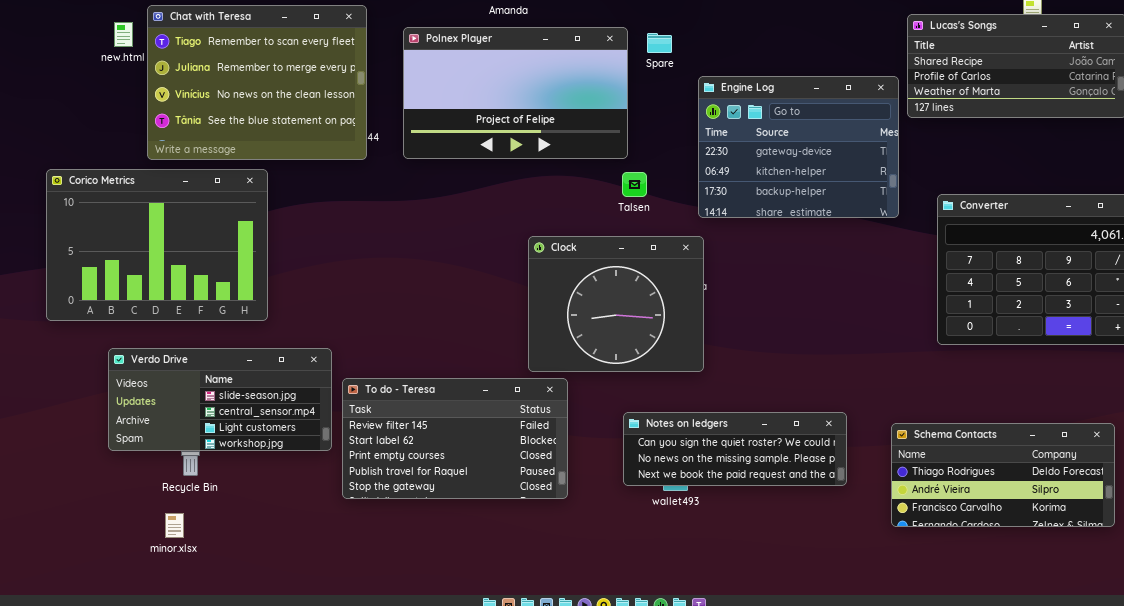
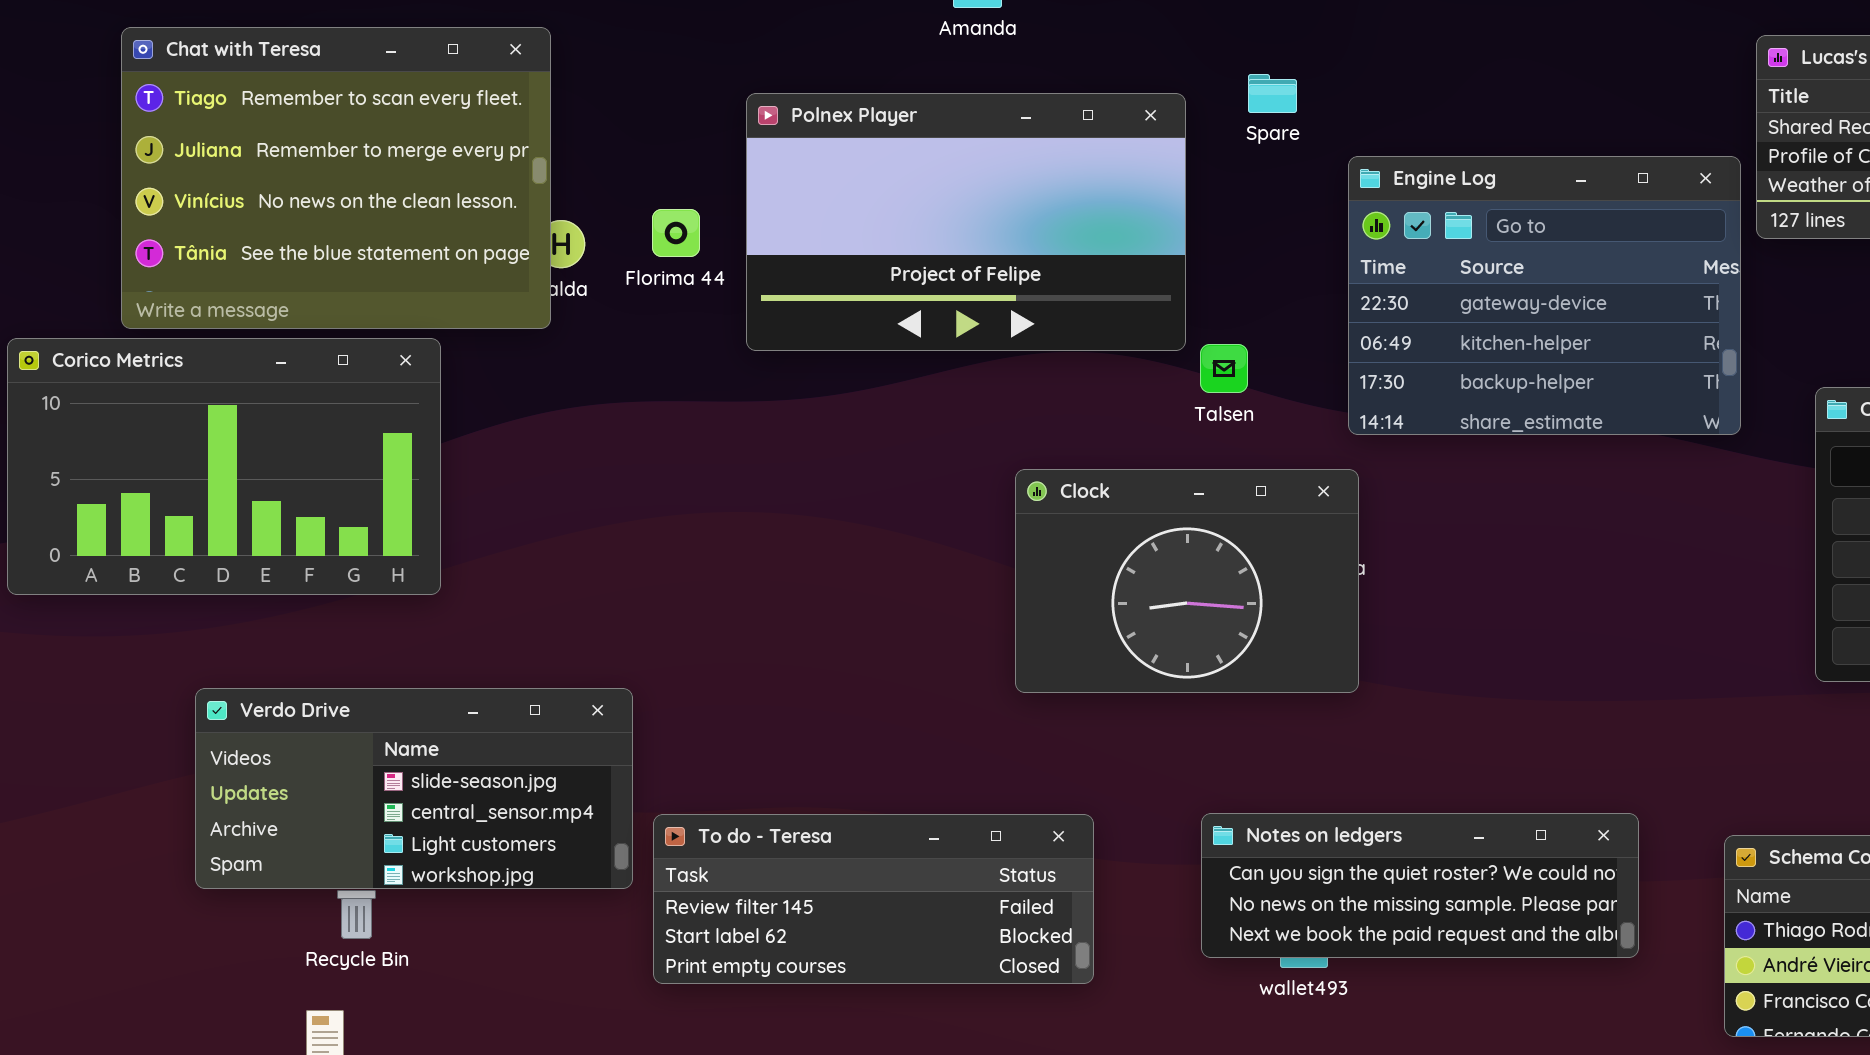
Chat with Teresa: [147,5,367,160] -> [121,27,551,329], moved
Polnex Player: [403,27,628,159] -> [746,93,1186,351], moved
Corico Metrics: [46,169,268,321] -> [7,338,441,595], moved, resized
Clock: [528,236,704,372] -> [1015,469,1359,693], resized
To do - Teresa: [342,378,568,499] -> [653,814,1094,984], resized

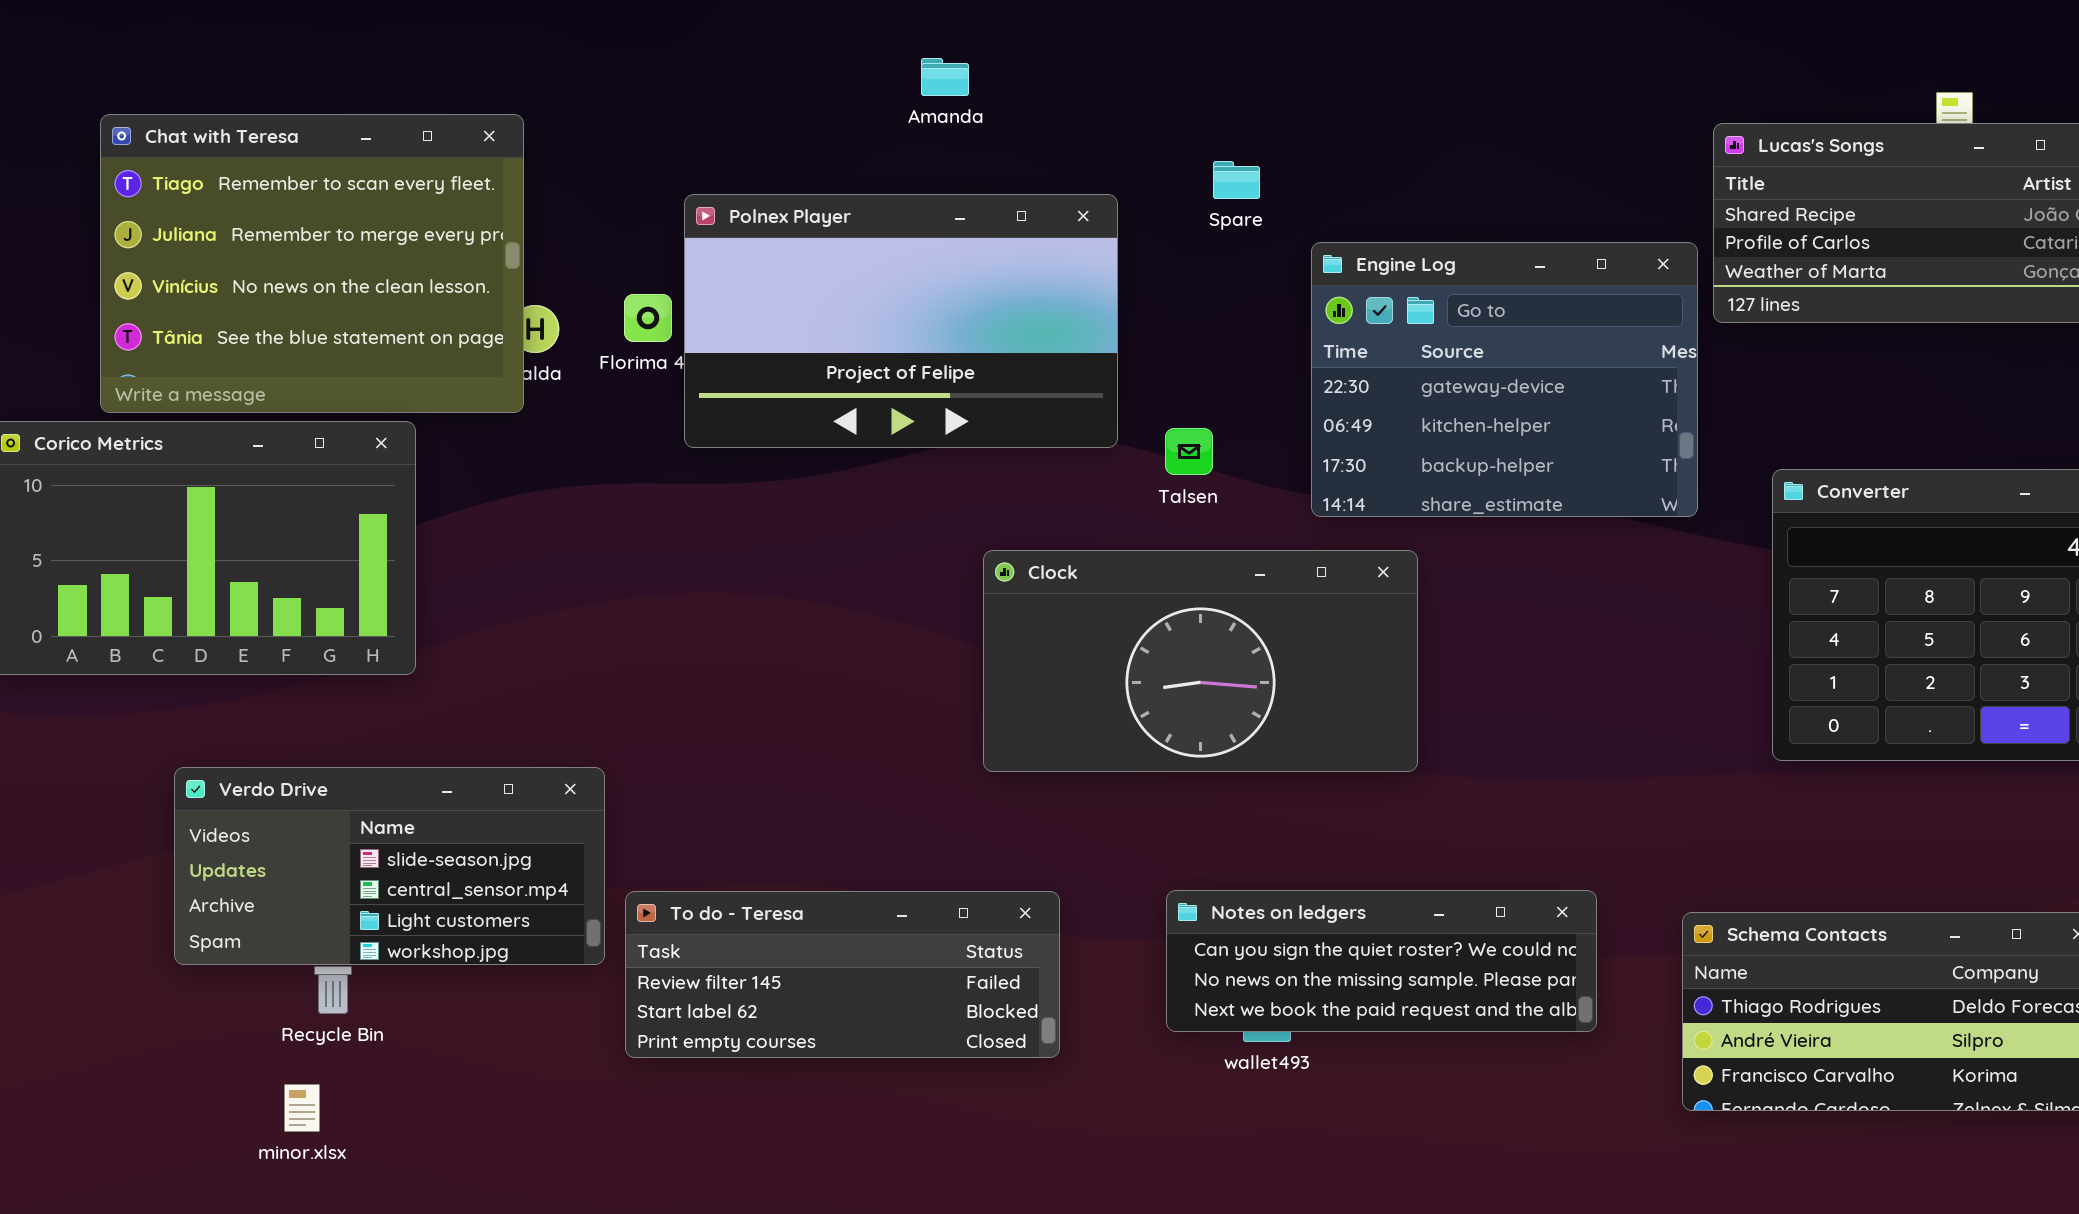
Polnex Player: [746,93,1186,351] -> [684,194,1118,448], moved
Clock: [1015,469,1359,693] -> [983,550,1418,772], resized

